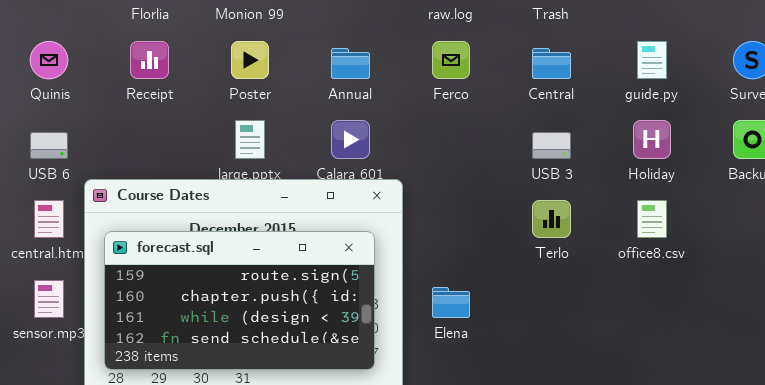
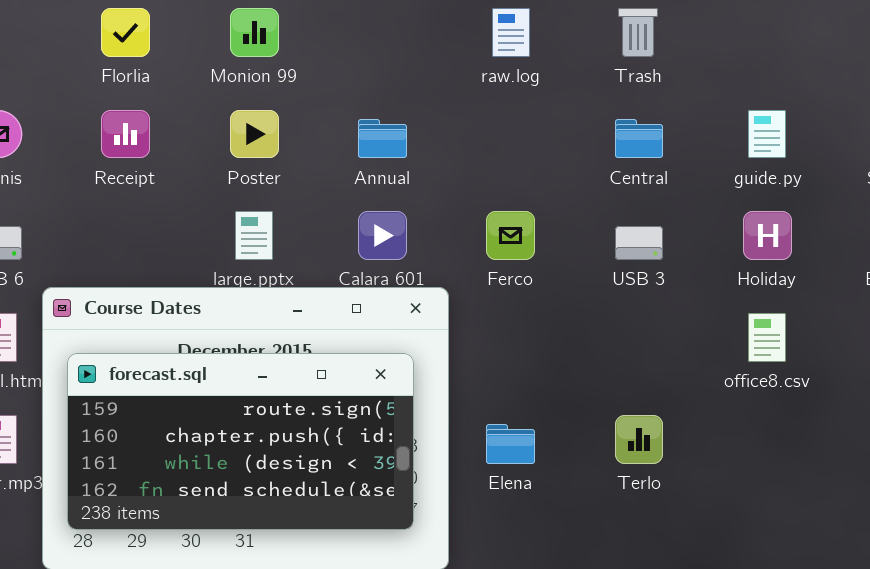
Ferco: [432,41,470,79] -> [486,211,535,260], moved
Terlo: [532,200,571,238] -> [615,415,663,464], moved

